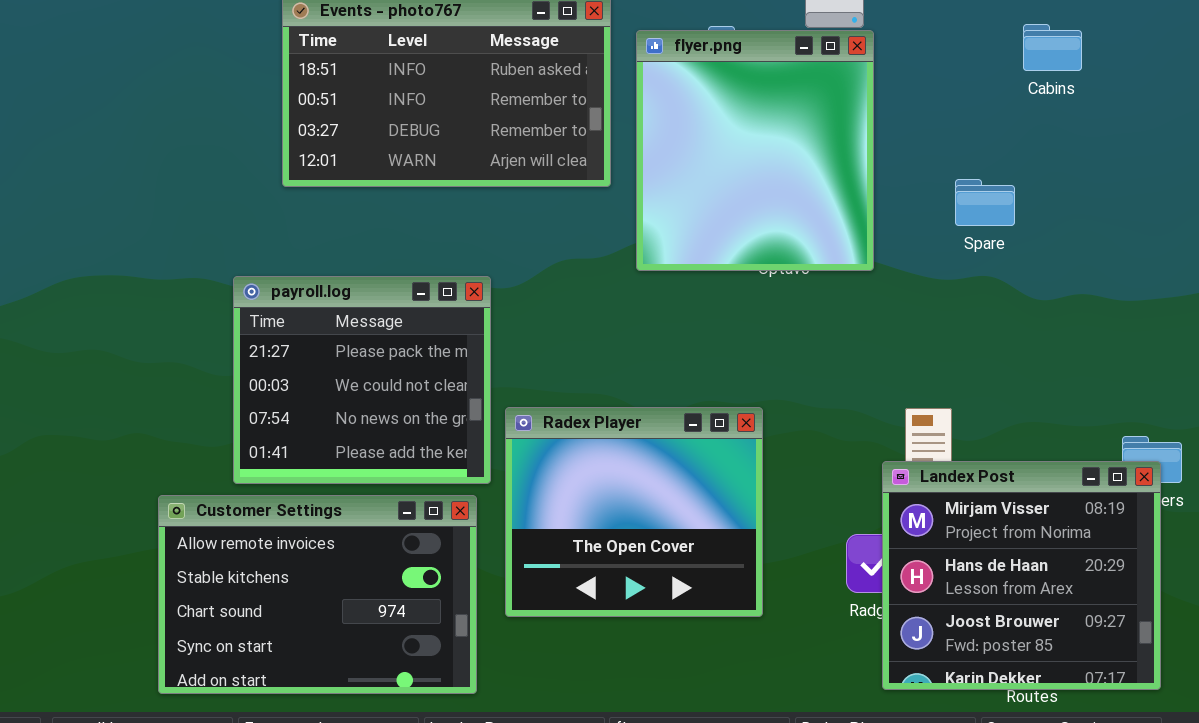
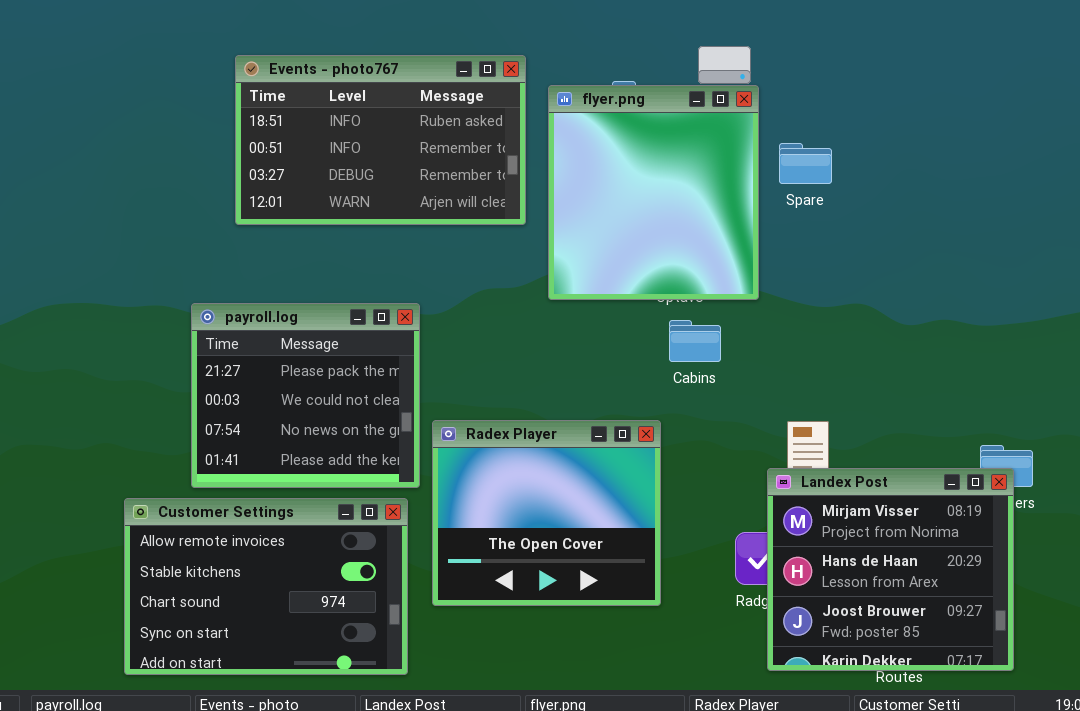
Cabins: [1023,24,1082,71] -> [669,320,721,362], moved
Spare: [955,179,1015,226] -> [779,143,832,184], moved

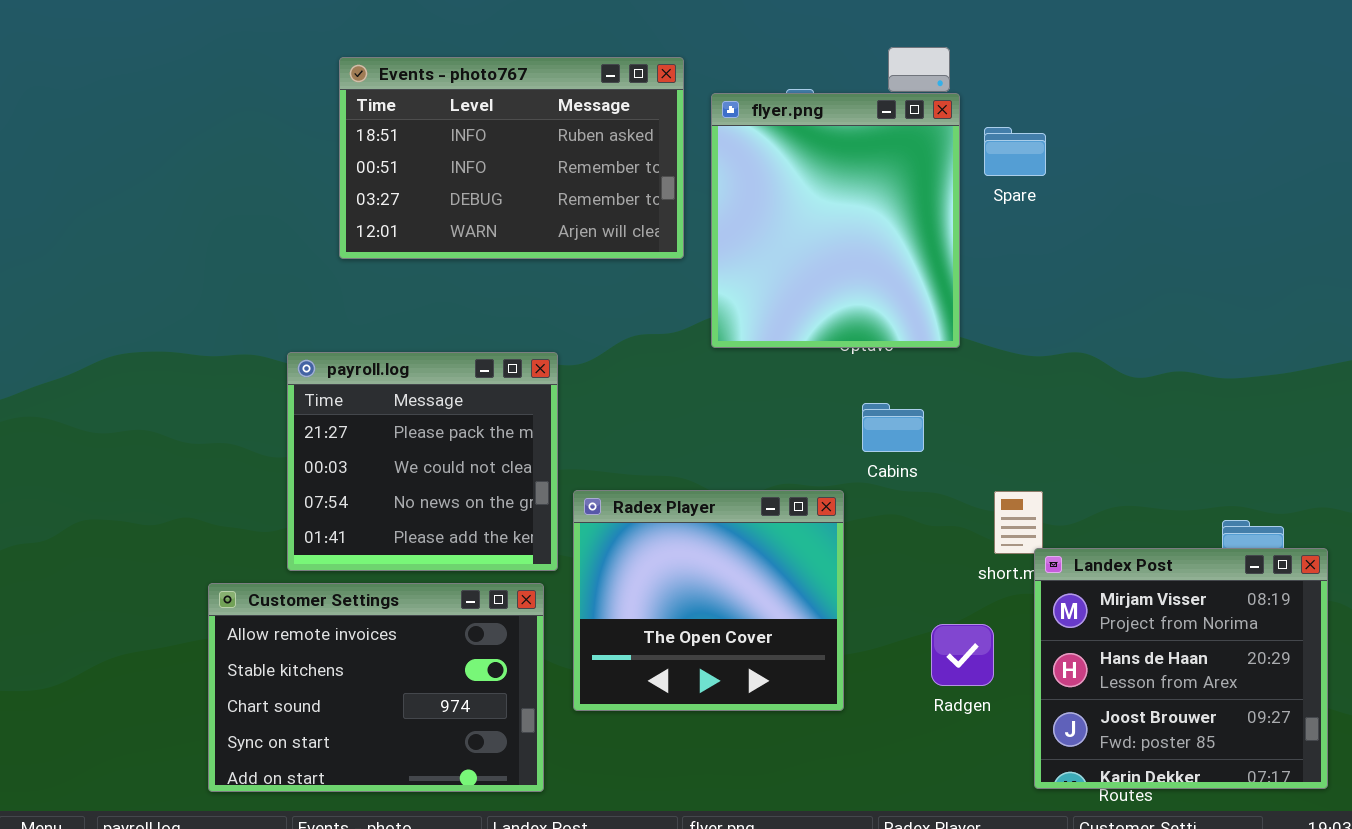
Spare: [779,143,832,184] -> [984,127,1046,176], moved
Cabins: [669,320,721,362] -> [862,403,924,452], moved
Landex Post: [767,468,1014,671] -> [1034,548,1328,789], moved

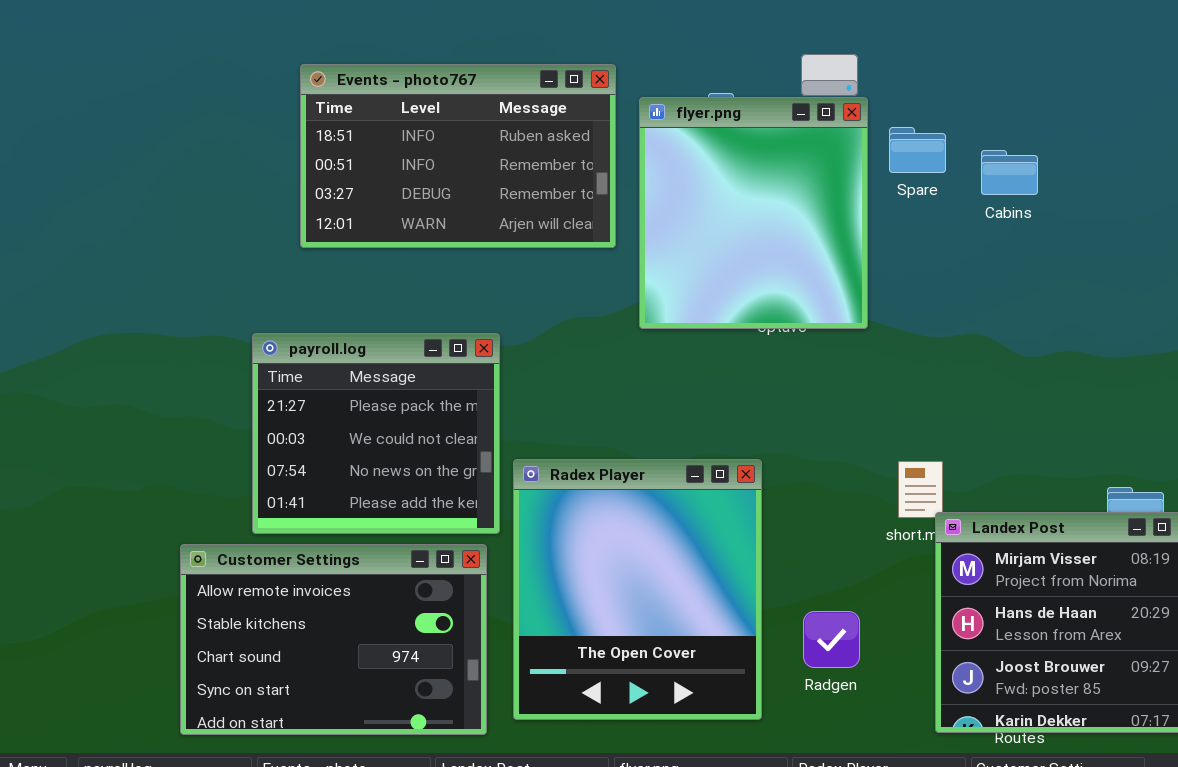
Cabins: [862,403,924,452] -> [981,150,1038,195], moved
Radex Player: [573,490,844,711] -> [513,459,762,720], resized
Radgen: [931,624,994,686] -> [803,611,860,668], moved

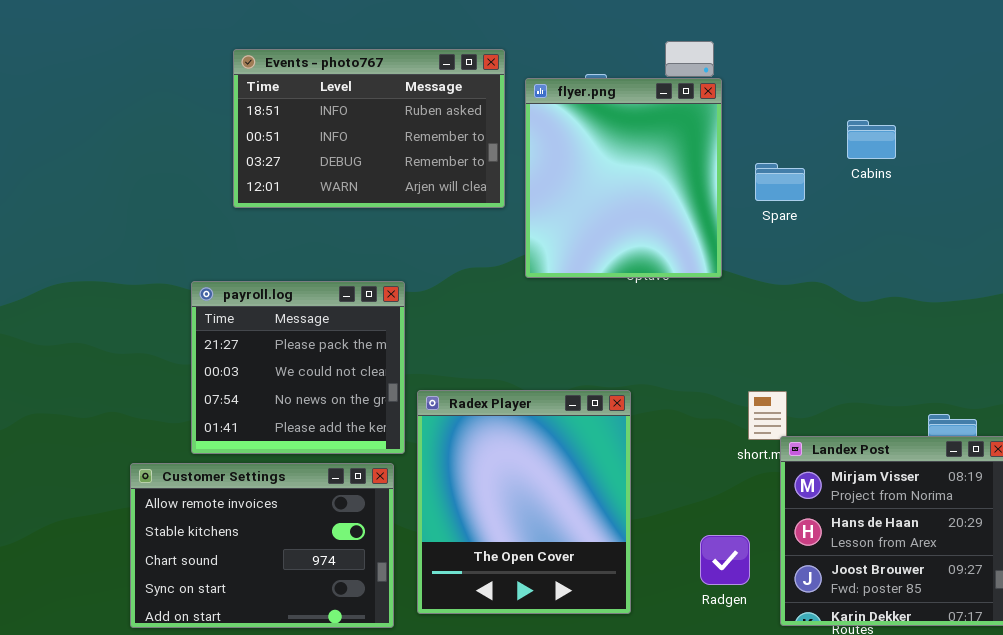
Spare: [889,127,946,173] -> [755,163,805,201], moved
Cabins: [981,150,1038,195] -> [847,120,896,159], moved
Radgen: [803,611,860,668] -> [700,535,750,585], moved

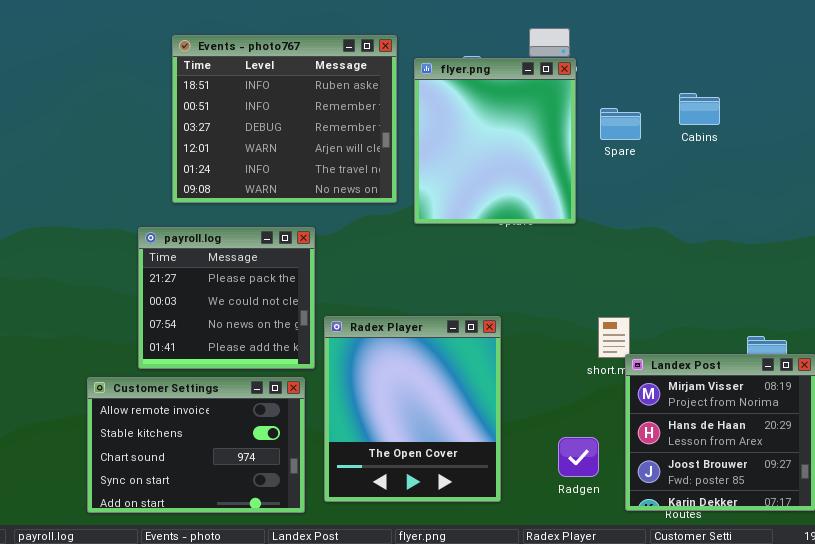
Events - photo767: [233,49,505,208] -> [172,35,397,203], resized
Spare: [755,163,805,201] -> [600,108,641,140], moved

